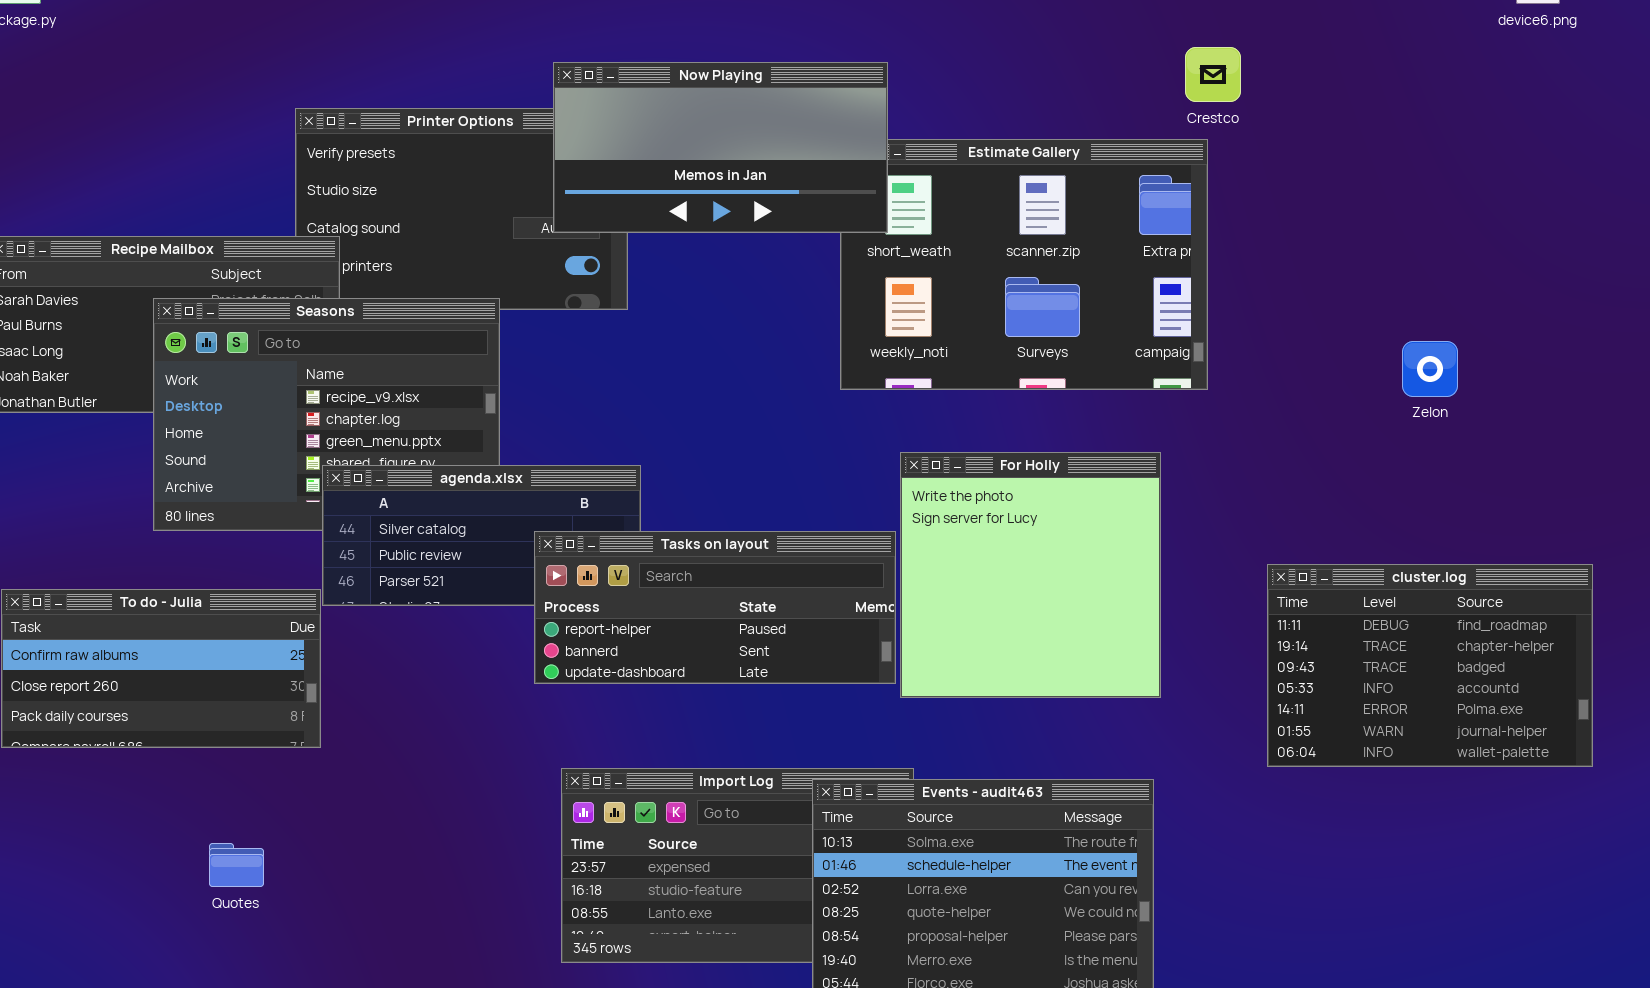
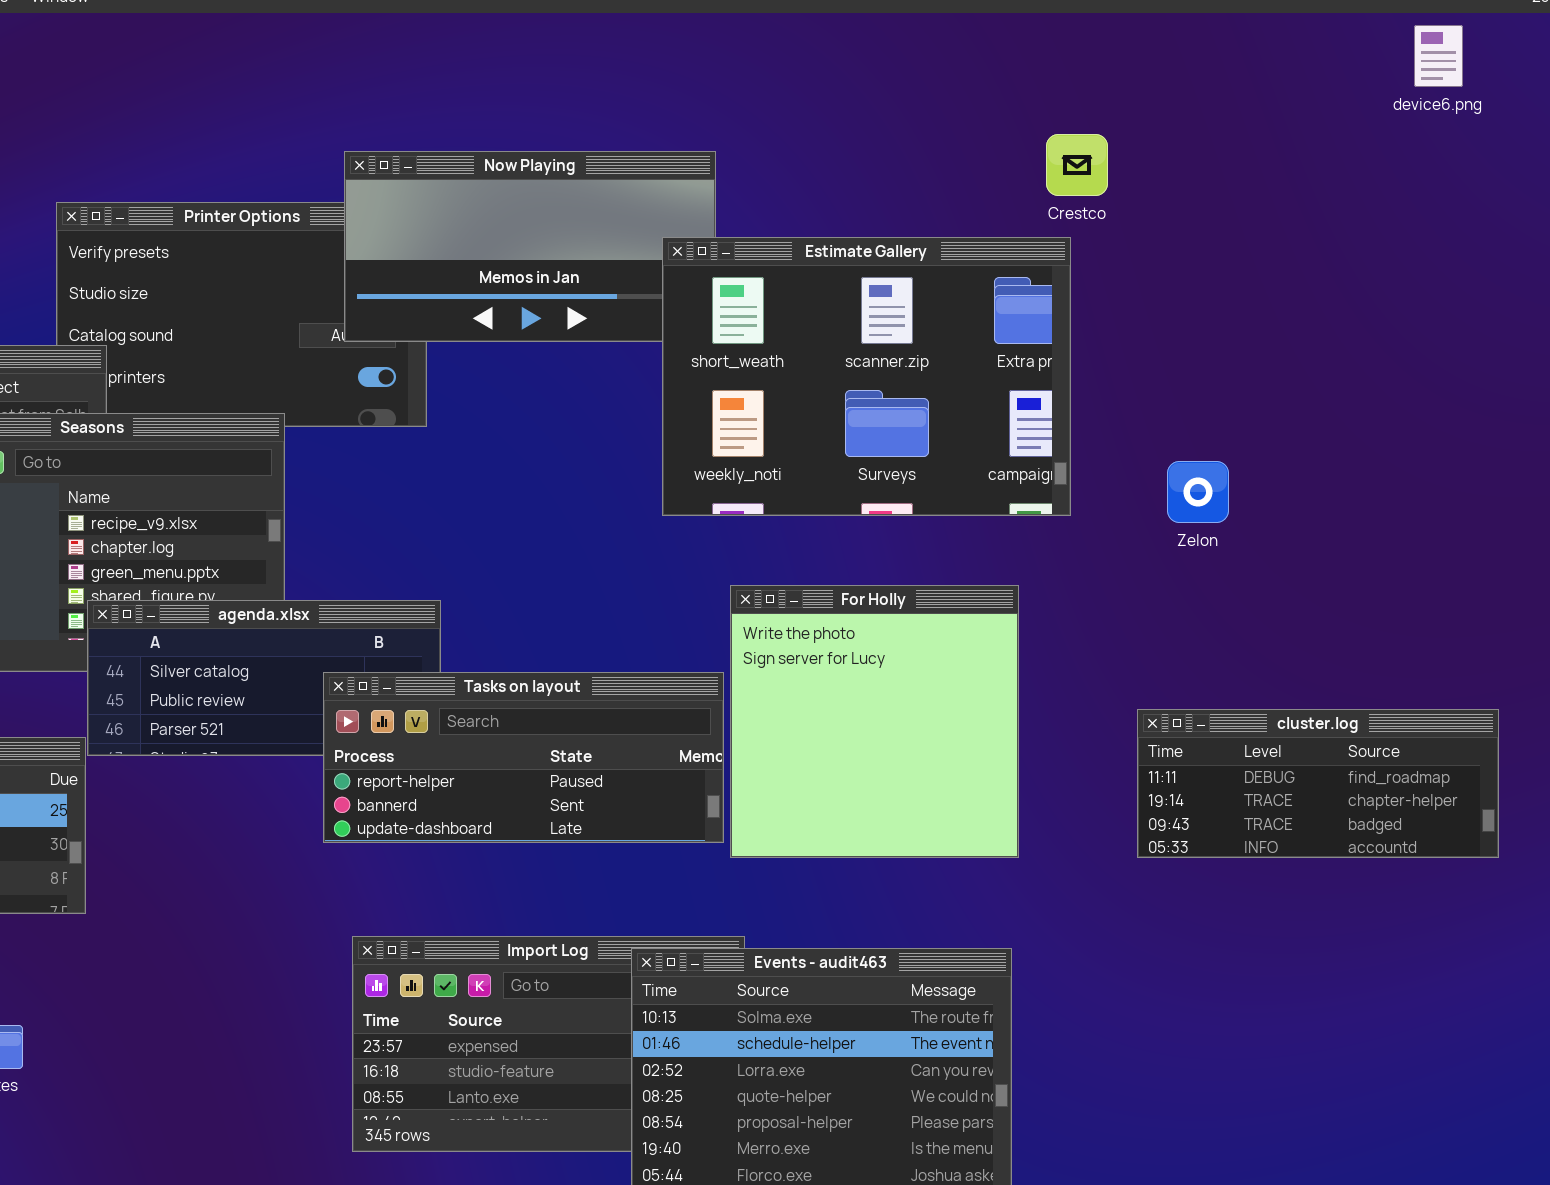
Estimate Gallery: [840,139,1208,390] -> [662,237,1071,516], raised
Zelon: [1402,341,1458,397] -> [1167,461,1229,523], moved
cluster.log: [1267,564,1593,767] -> [1137,709,1499,858], resized

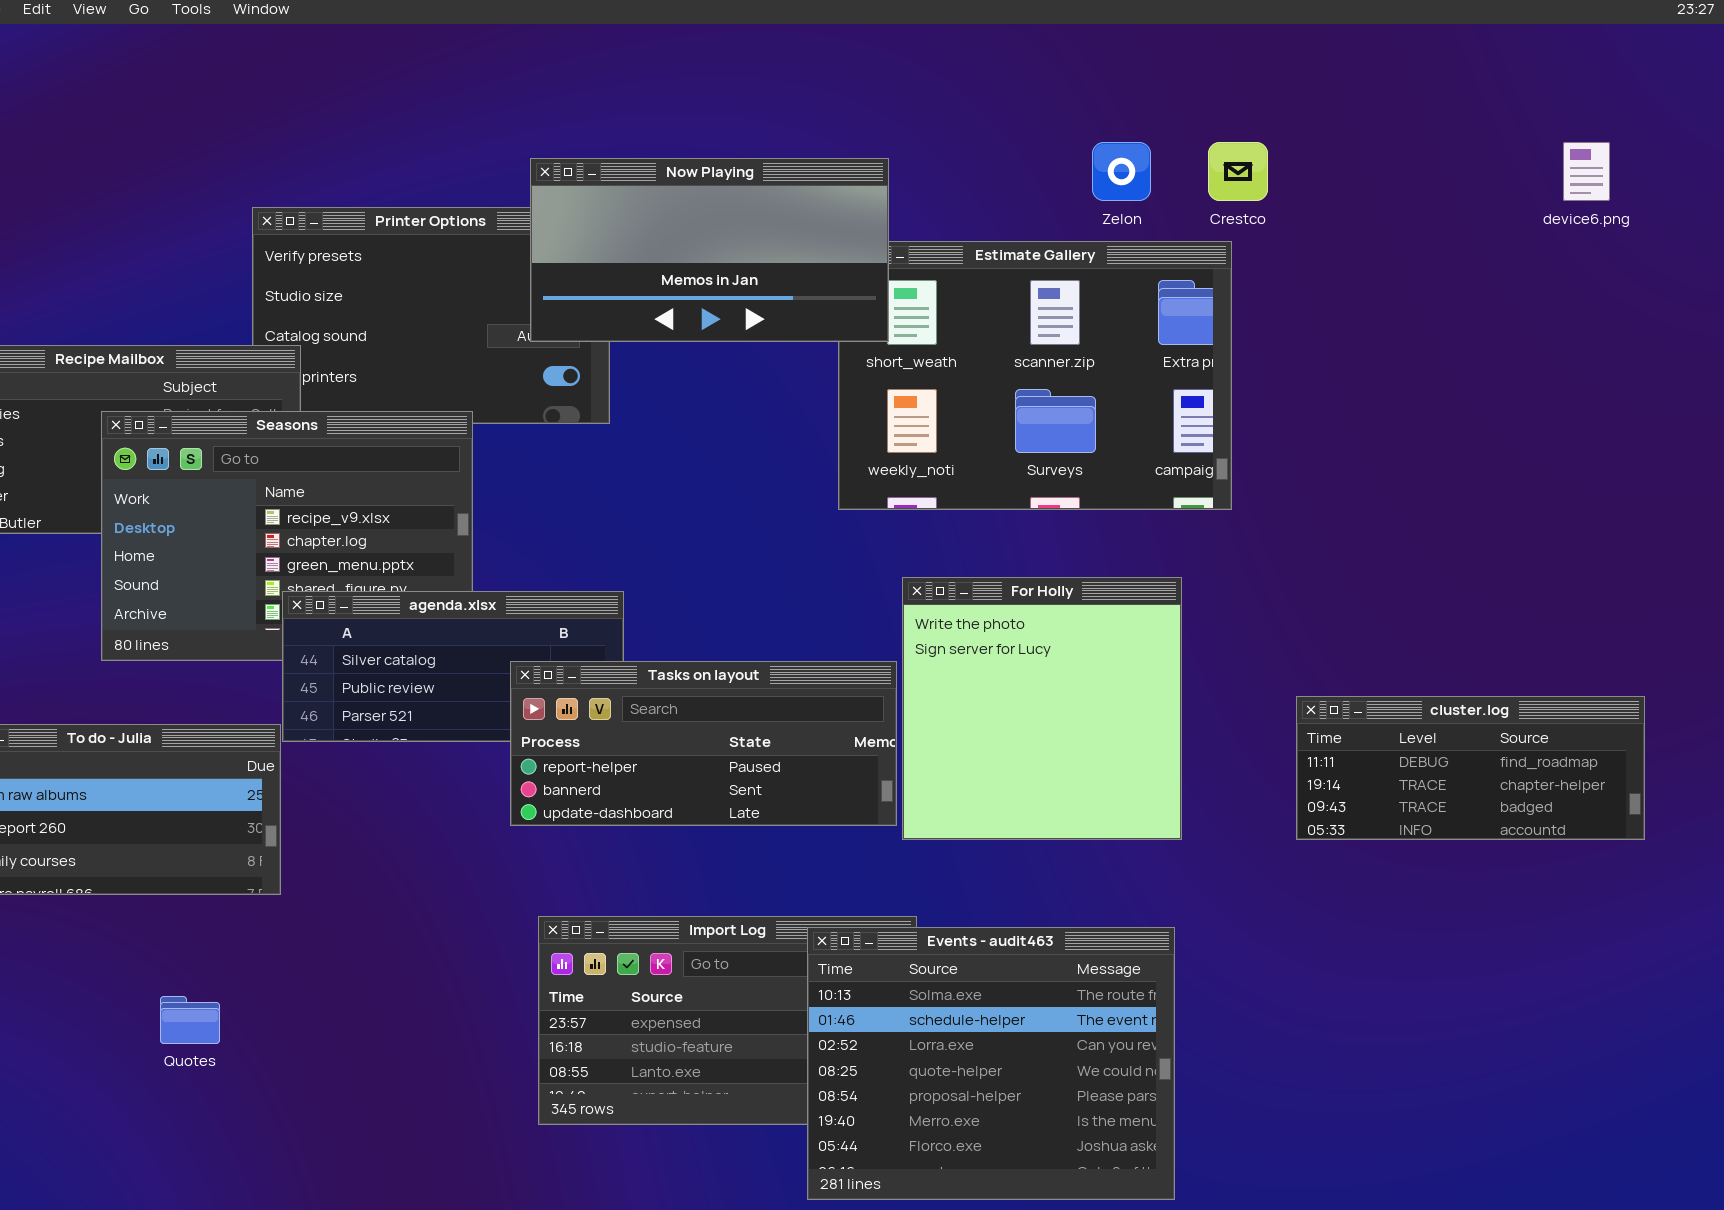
device6.png: [1414,25,1463,87] -> [1563,142,1610,201], moved
Now Playing: [344,151,716,342] -> [530,158,889,342], raised
Zelon: [1167,461,1229,523] -> [1092,142,1151,201], moved

